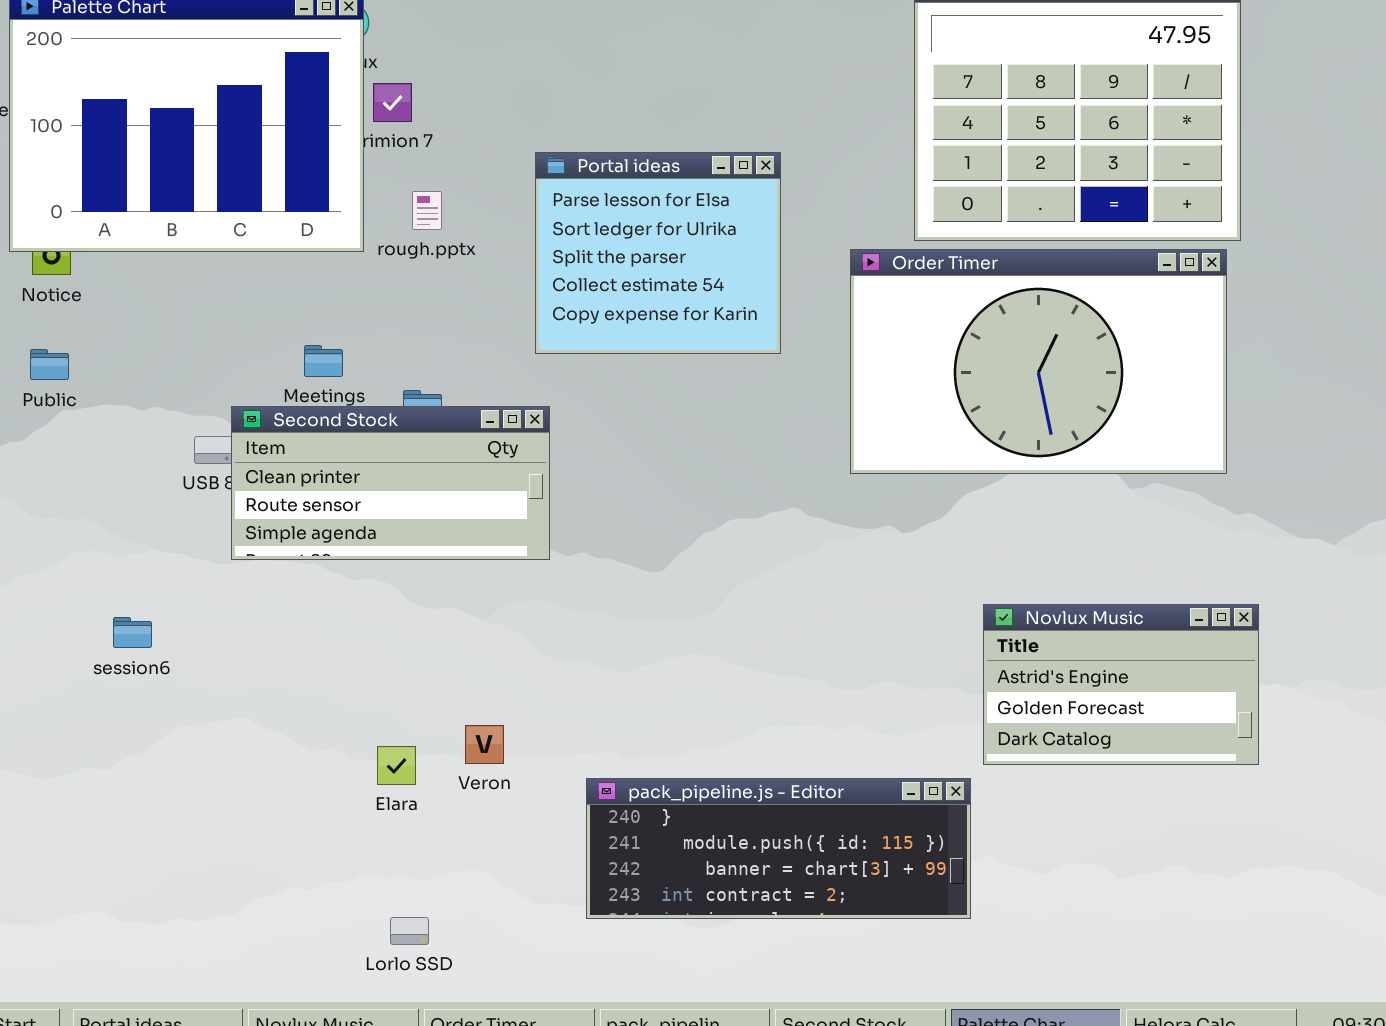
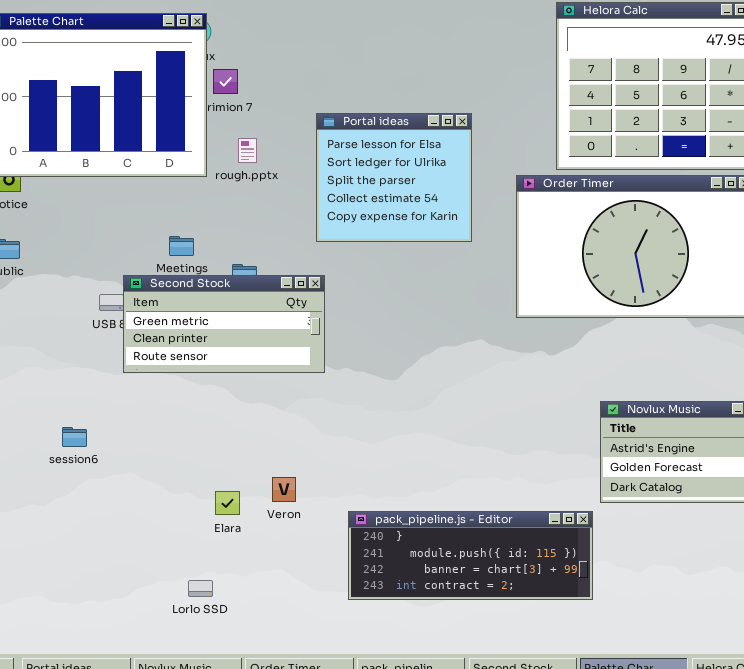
Second Stock: [231,406,550,560] -> [123,275,325,373], scrolled up 1 row
session6: [113,617,152,648] -> [62,427,87,447], moved
Lorlo SSD: [390,917,429,945] -> [188,580,213,597], moved

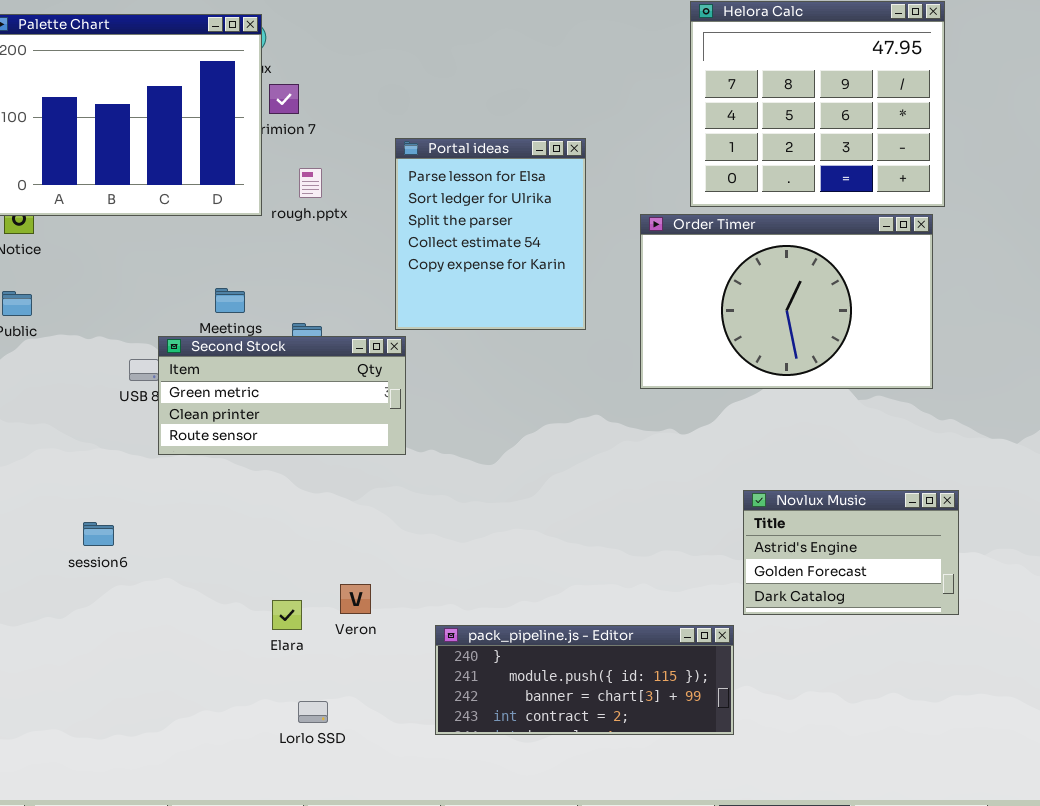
Portal ideas: [316,113,472,242] -> [395,138,586,330], resized
Lorlo SSD: [188,580,213,597] -> [298,701,328,723], moved

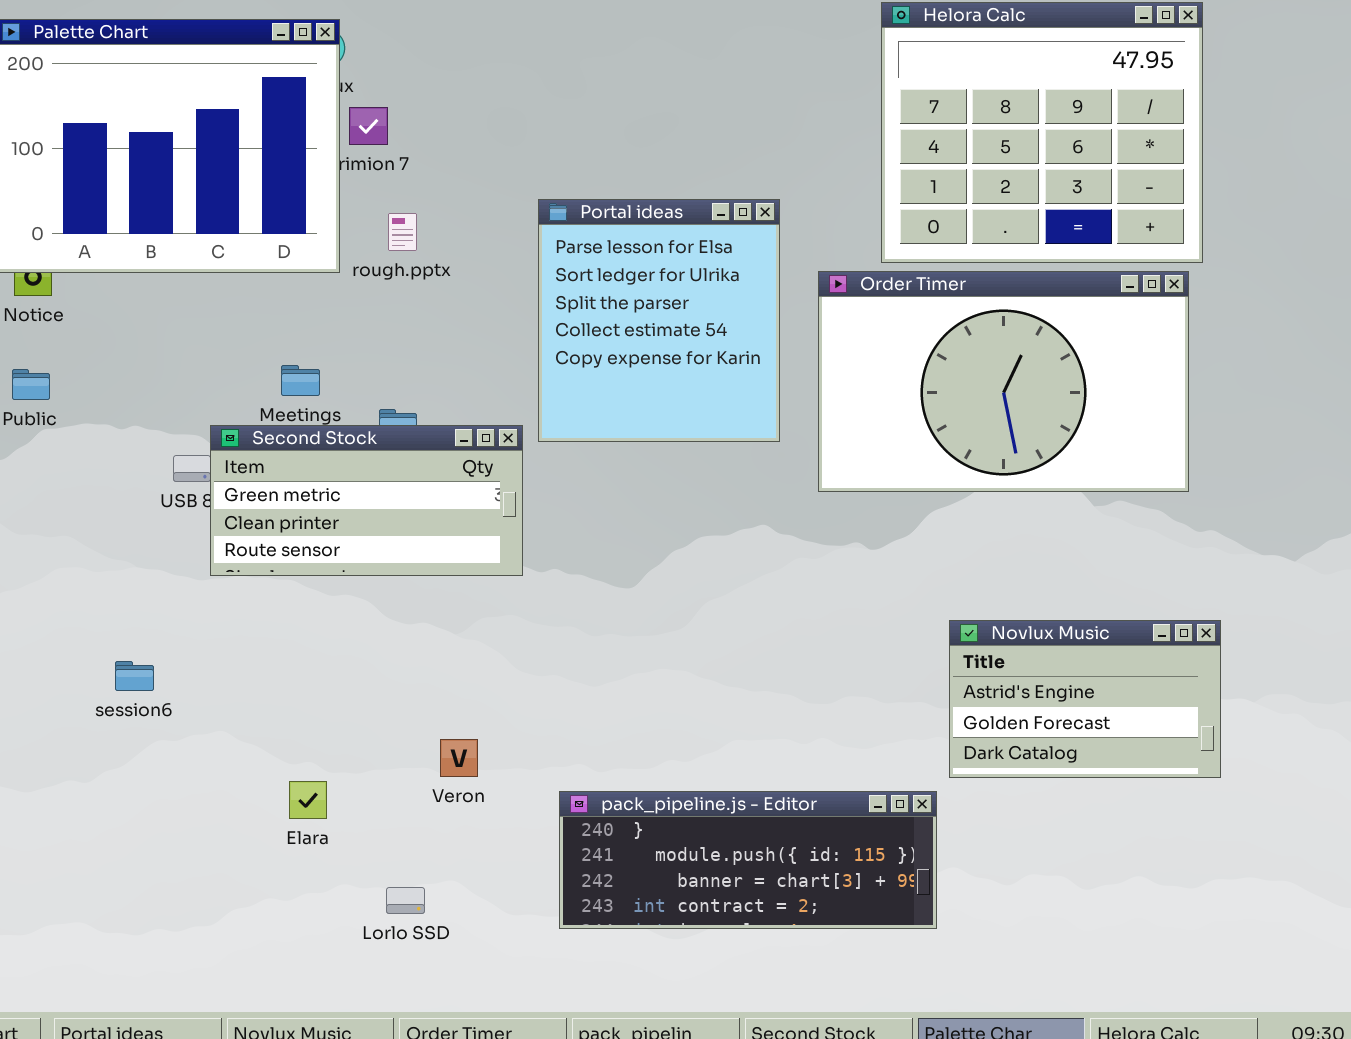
Portal ideas: [395,138,586,330] -> [538,199,780,442], moved
Elara: [272,600,302,630] -> [289,781,327,819], moved

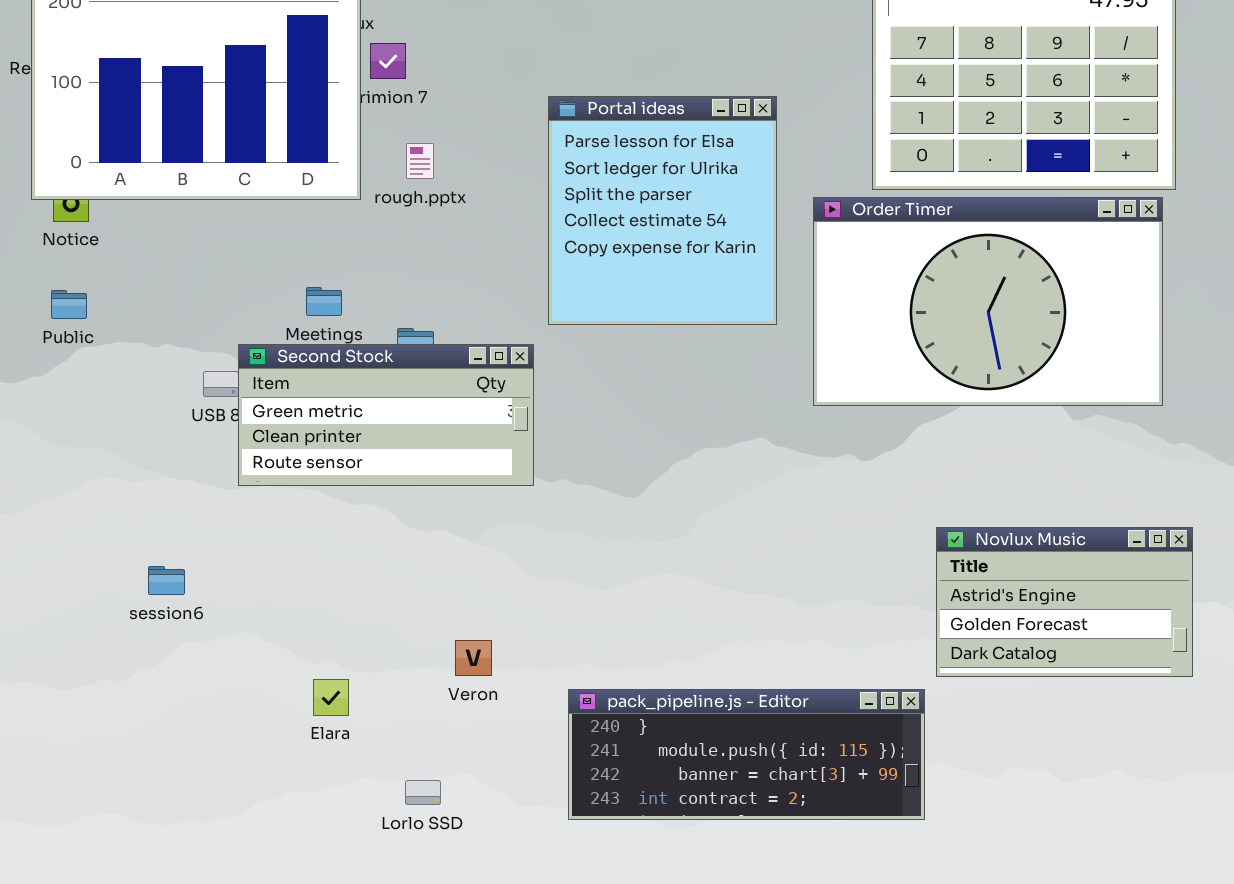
Portal ideas: [538,199,780,442] -> [548,96,777,325], moved

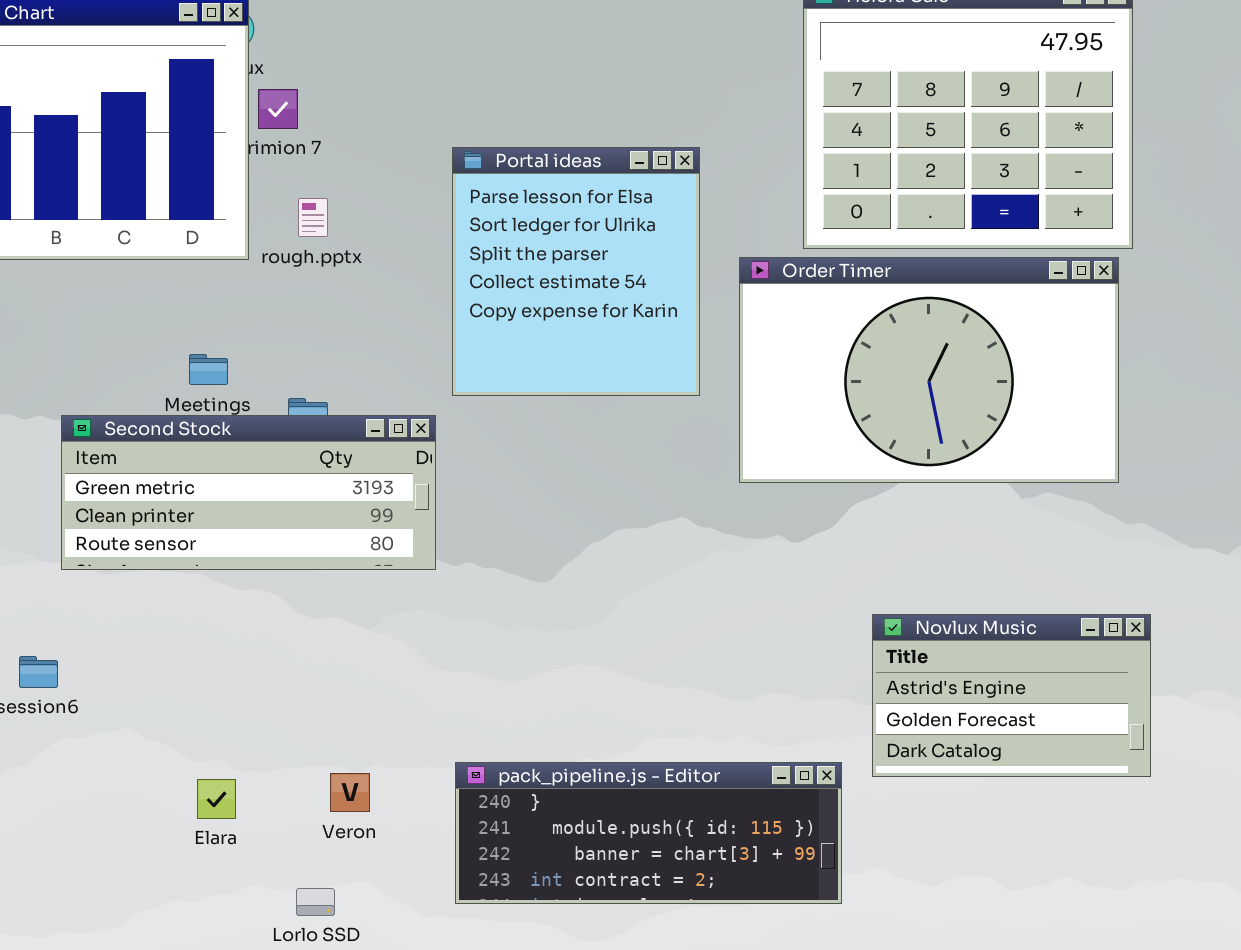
Second Stock: [238,344,534,486] -> [61,415,436,570], resized
Veron: [455,640,492,676] -> [330,773,370,812], moved
pack_pipeline.js - Editor: [568,689,925,820] -> [455,762,842,904], moved

